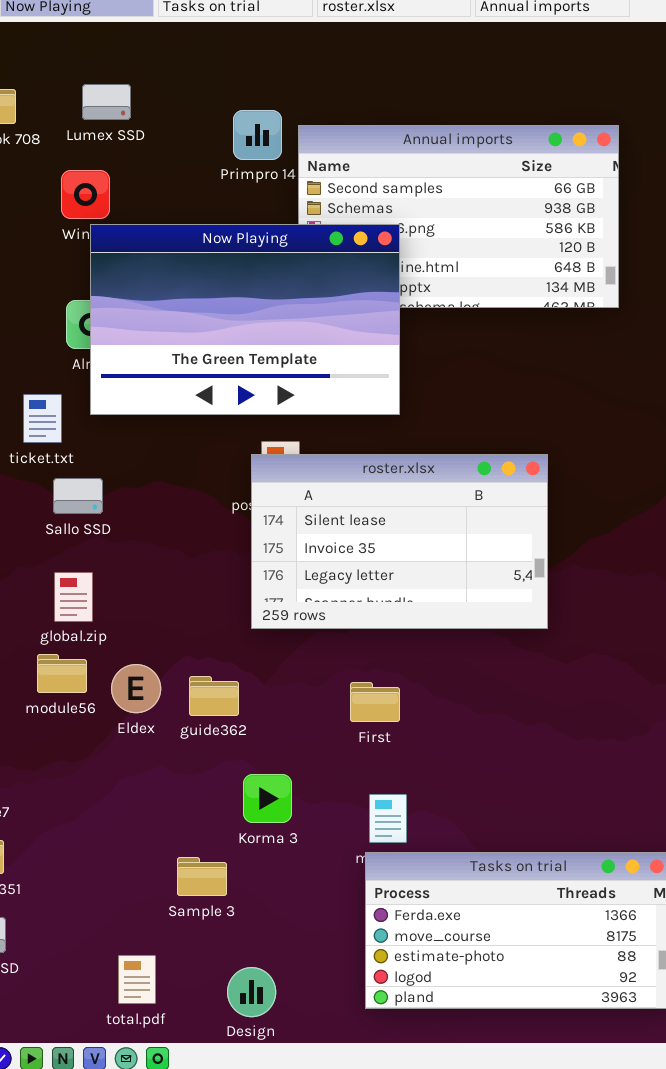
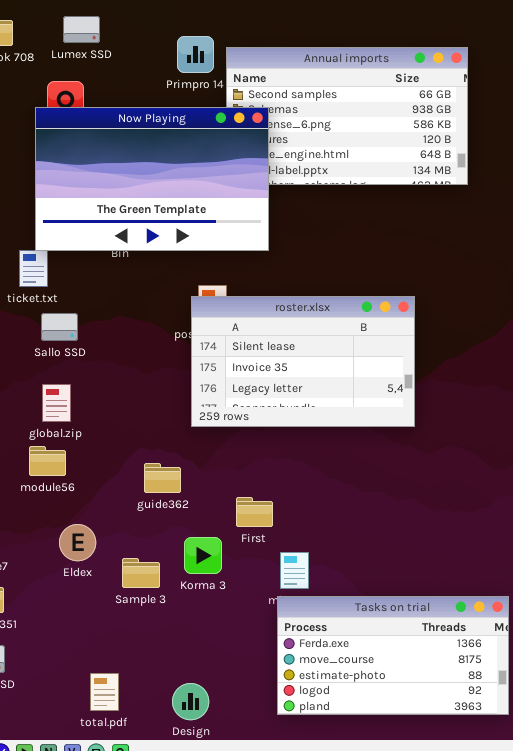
Now Playing: [90,224,400,415] -> [35,107,269,251], moved
Eldex: [111,664,161,713] -> [59,524,96,561], moved
First: [350,682,400,722] -> [236,497,273,527], moved
Sample 3: [177,857,227,896] -> [122,558,160,588], moved

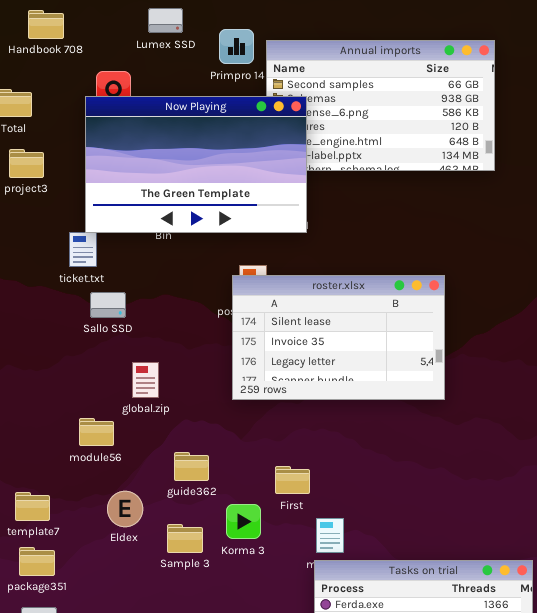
Lumex SSD: [63,16,100,43] -> [148,8,183,33], moved
global.zip: [42,384,71,422] -> [132,362,159,398], moved
guide362: [144,463,181,493] -> [174,452,209,481], moved

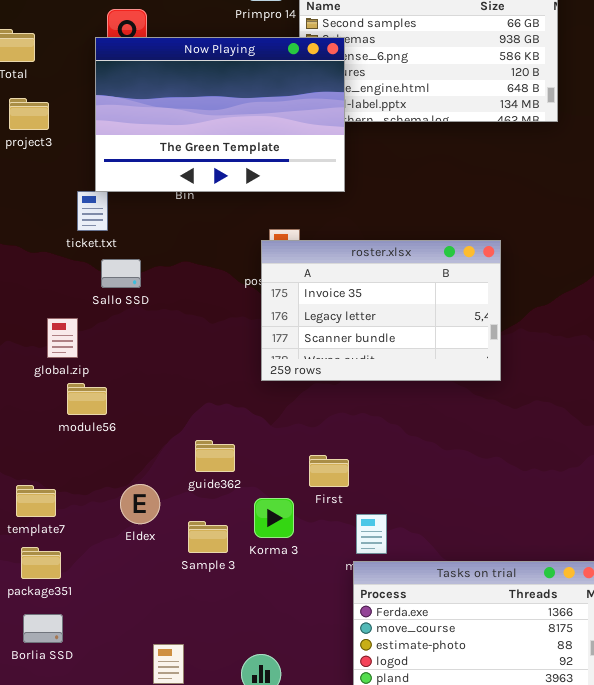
roster.xlsx: [232,275,445,400] -> [261,240,501,381], scrolled down 1 row
global.zip: [132,362,159,398] -> [47,318,78,358], moved
module56: [79,418,114,446] -> [67,383,107,415], moved

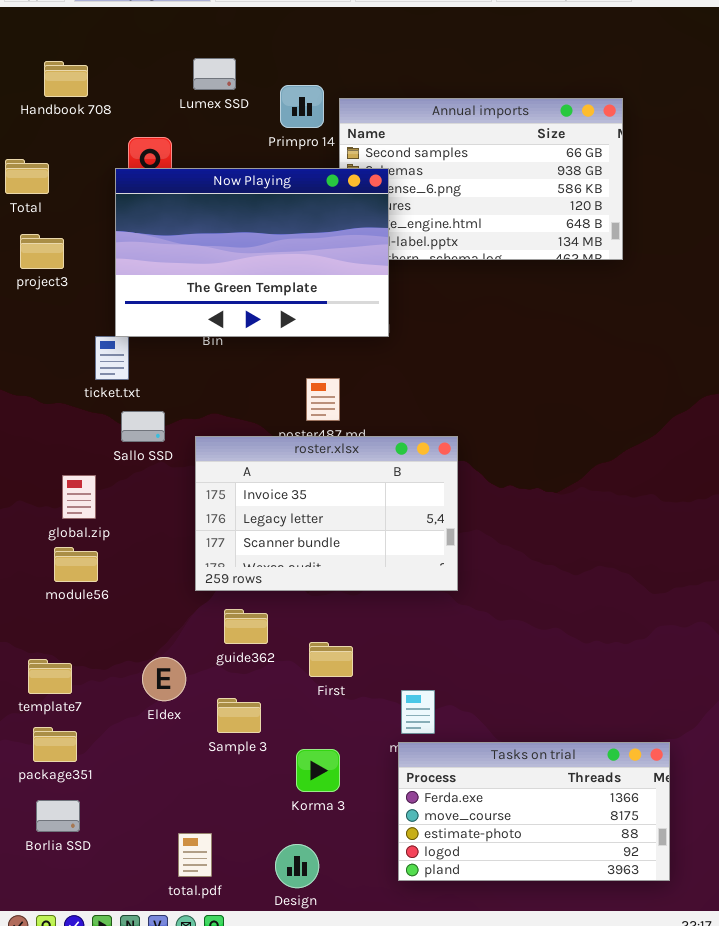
roster.xlsx: [261,240,501,381] -> [195,436,458,591], moved
module56: [67,383,107,415] -> [54,547,98,582], moved
First: [309,455,349,487] -> [309,642,353,677], moved
Korma 3: [254,498,294,538] -> [296,749,340,792], moved

